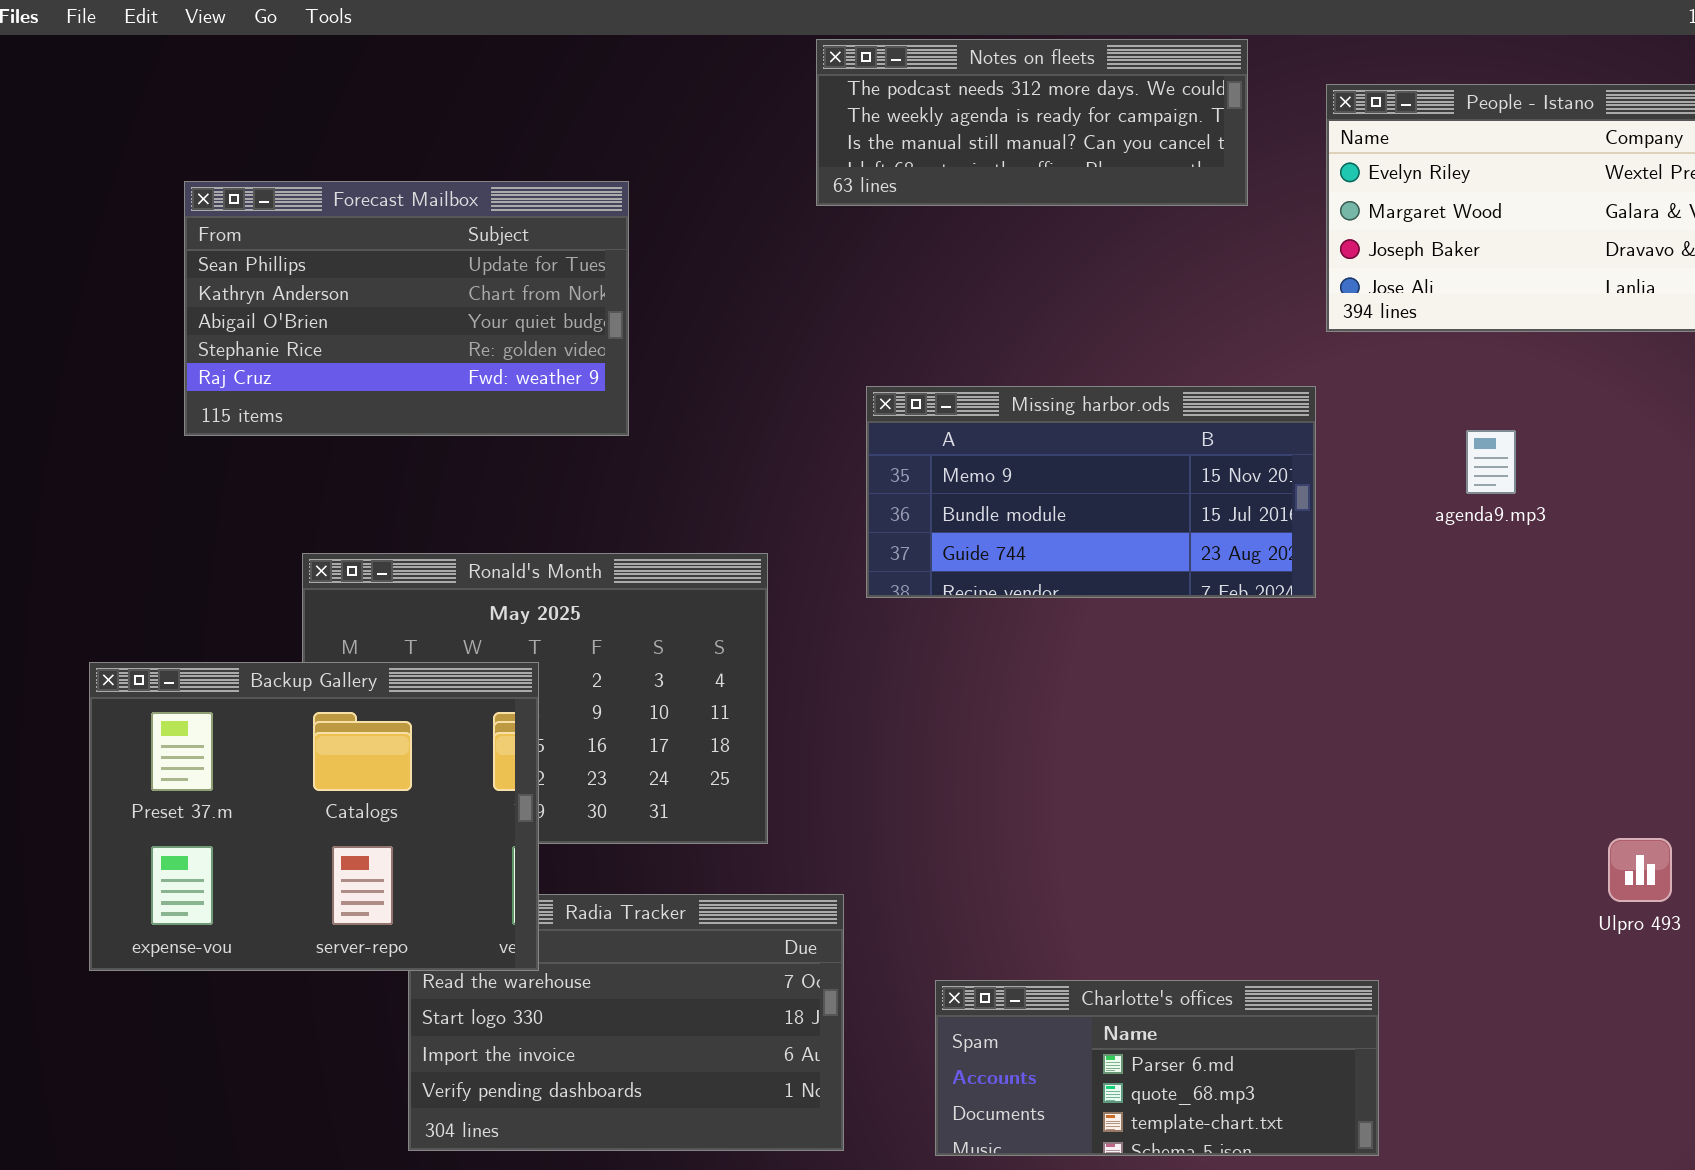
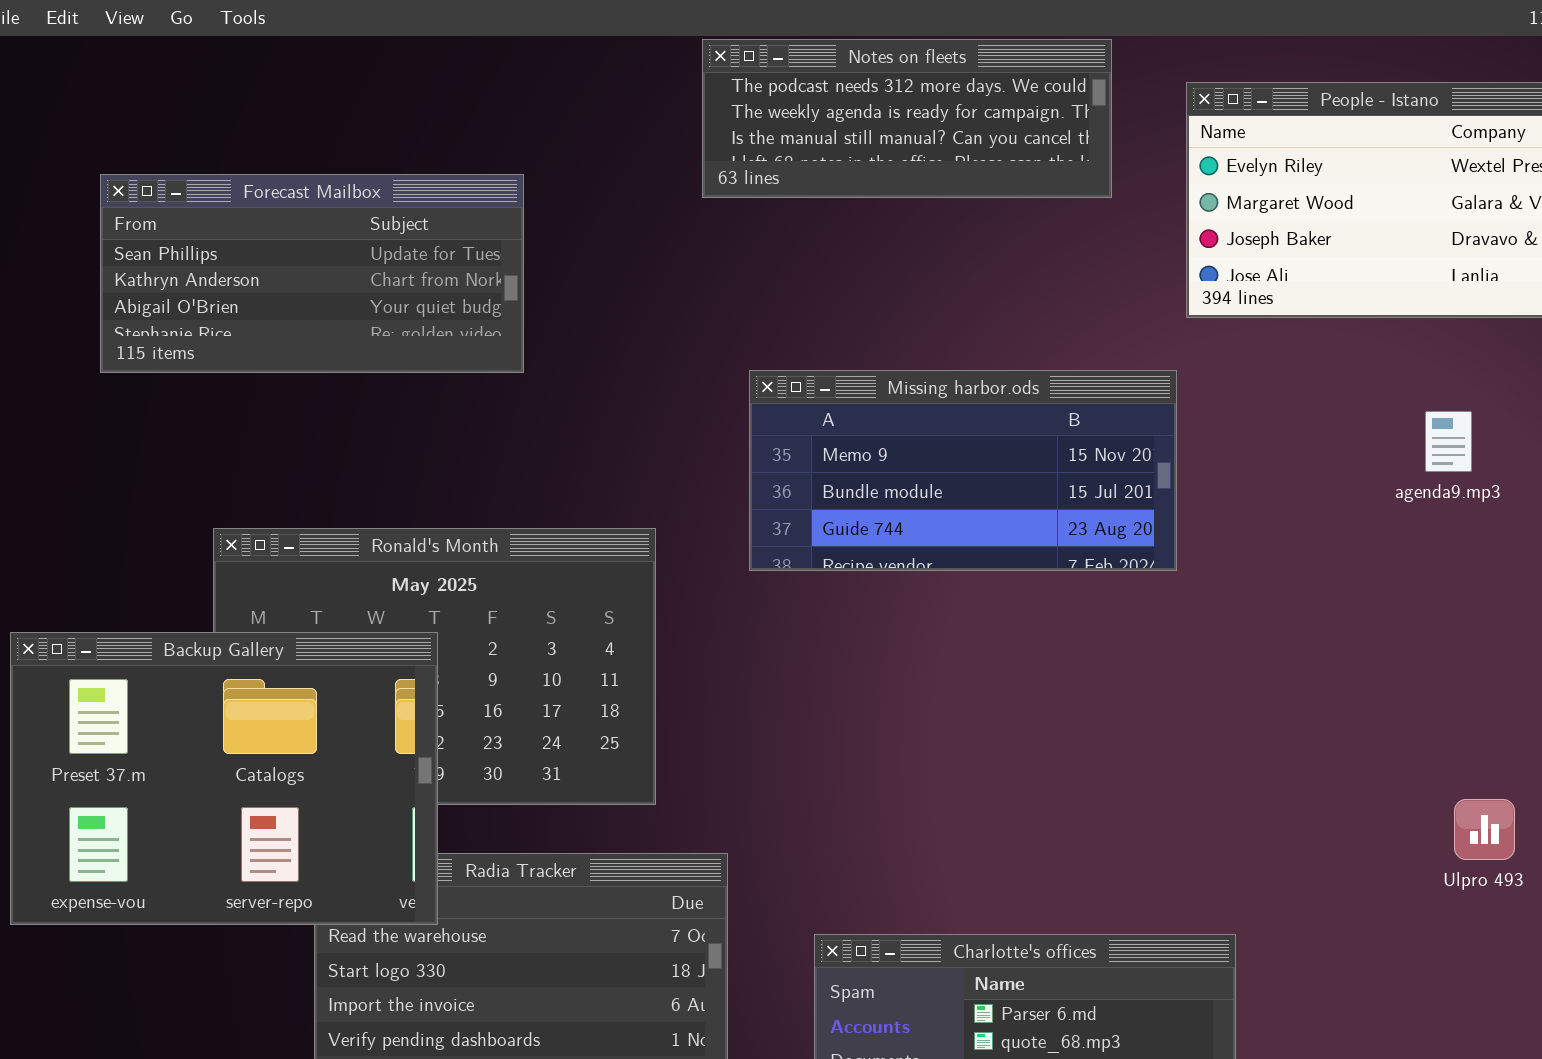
Forecast Mailbox: [184,181,629,436] -> [100,174,524,373], resized
agenda9.mp3: [1466,430,1516,494] -> [1425,411,1472,472], moved

